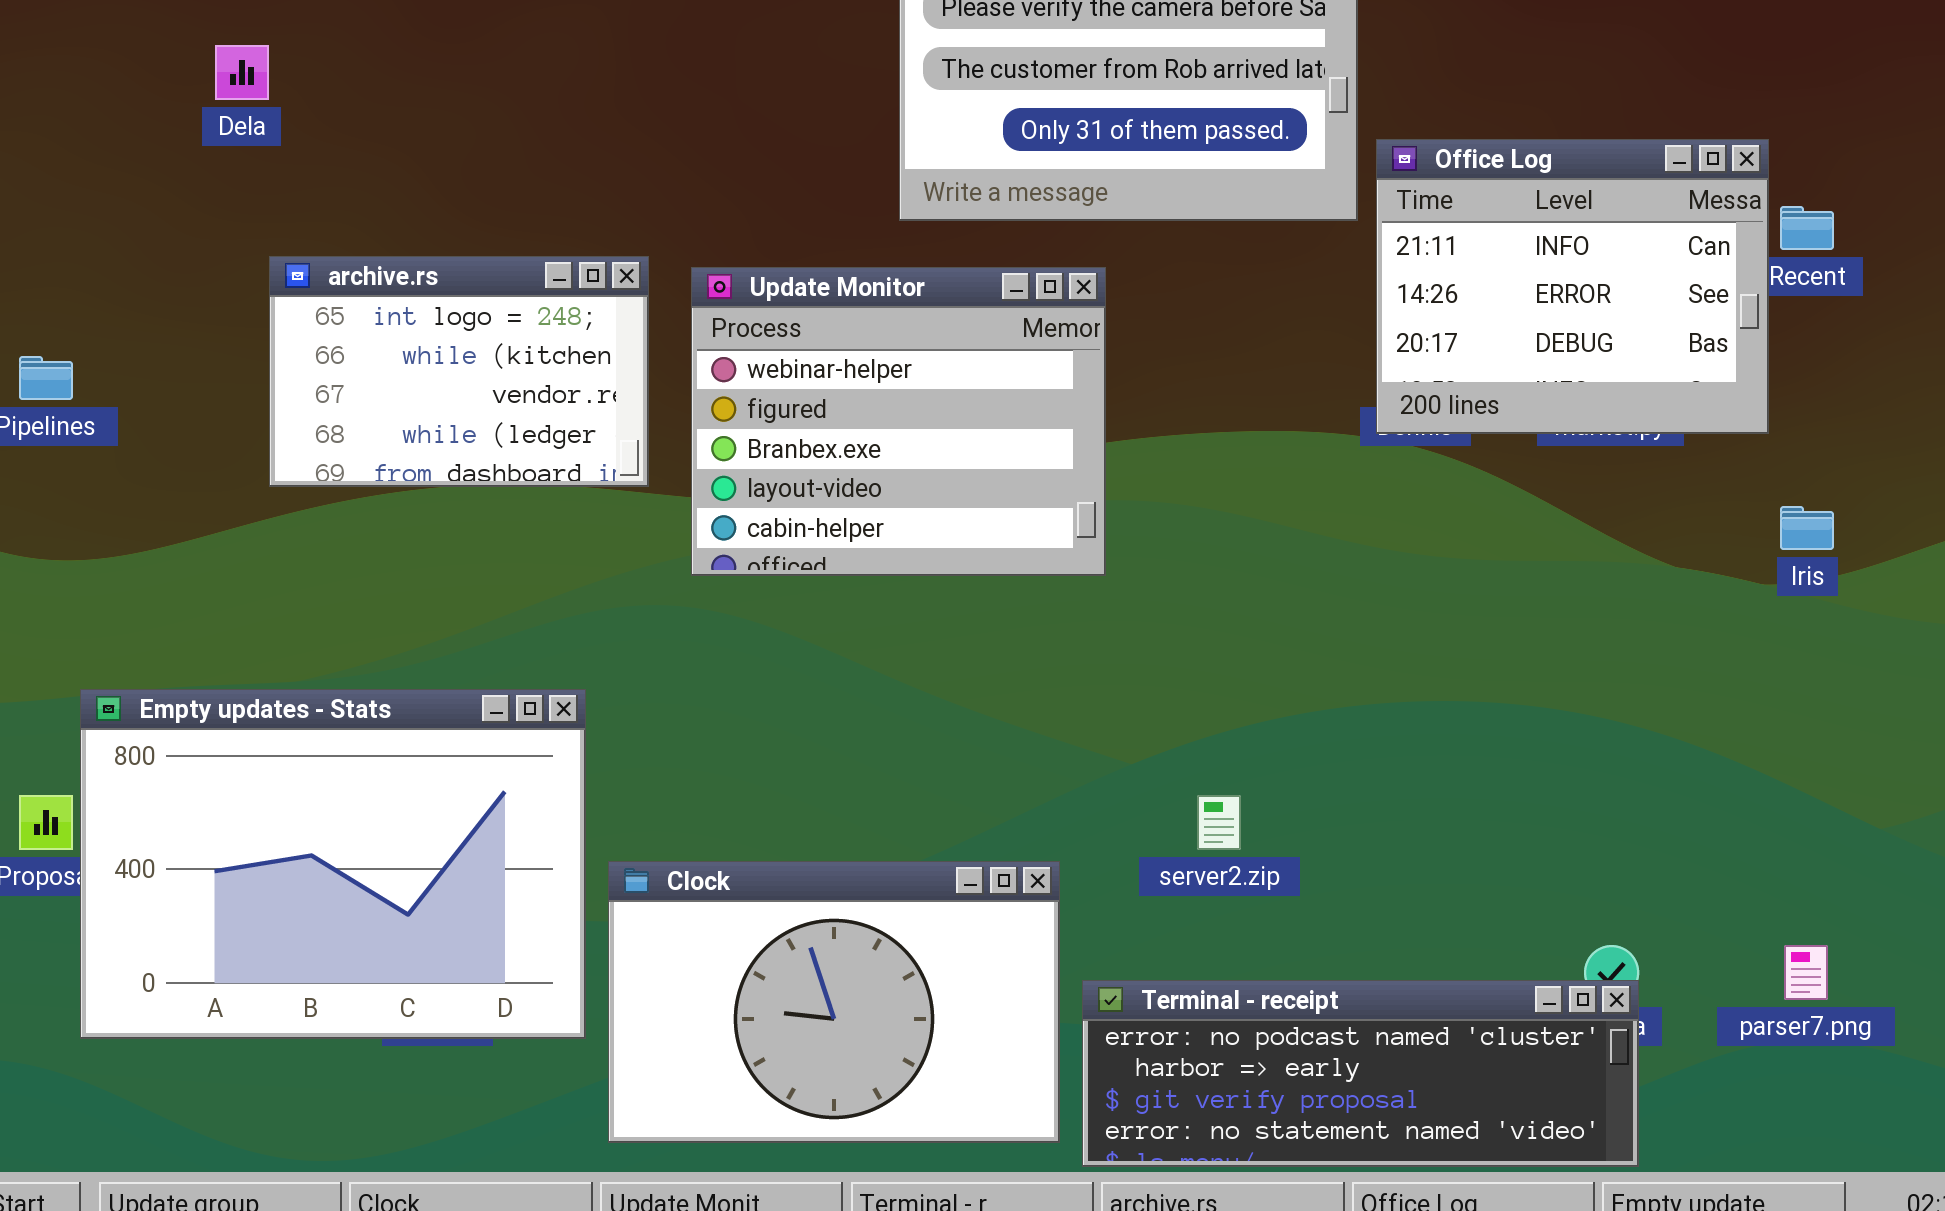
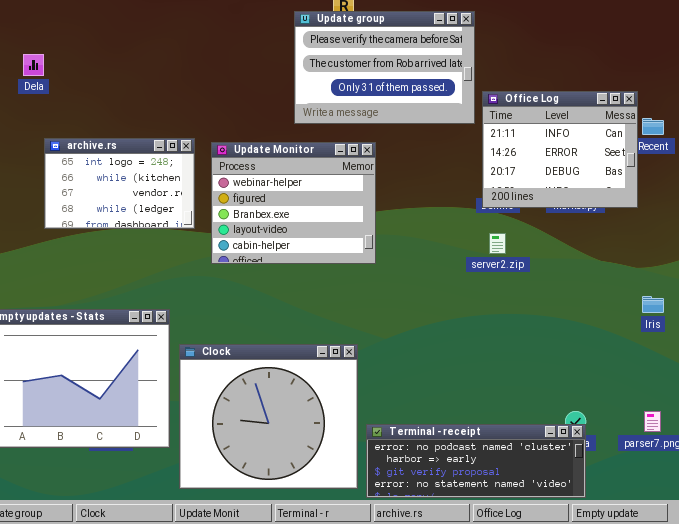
Iris: [1780,506,1834,550] -> [642,296,664,313], moved
server2.zip: [1197,795,1241,850] -> [489,233,506,254], moved
Clock: [608,861,1060,1143] -> [179,344,358,489], resized

